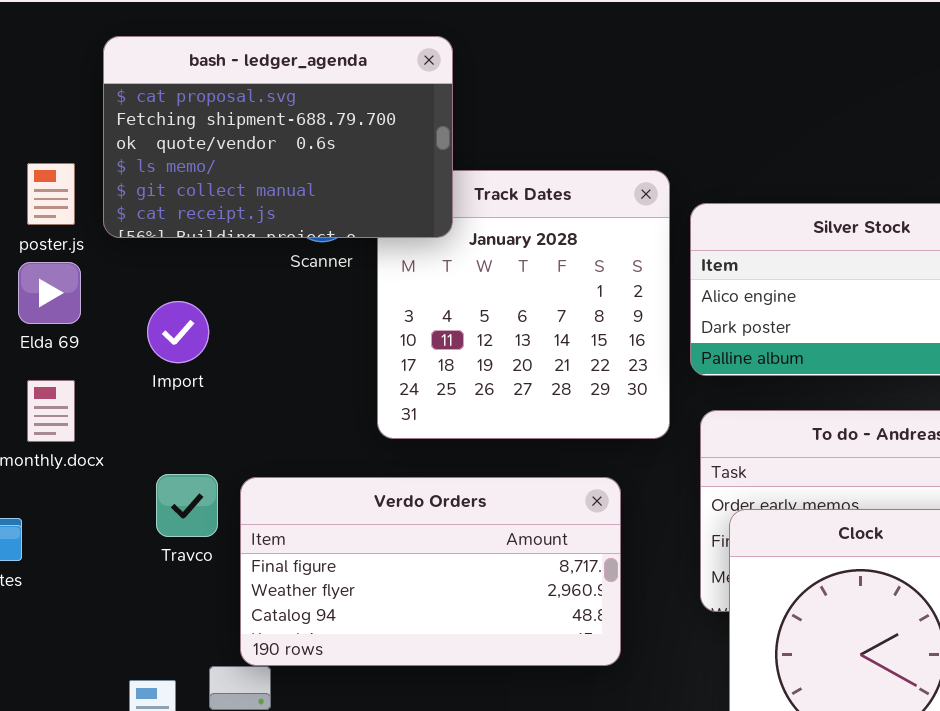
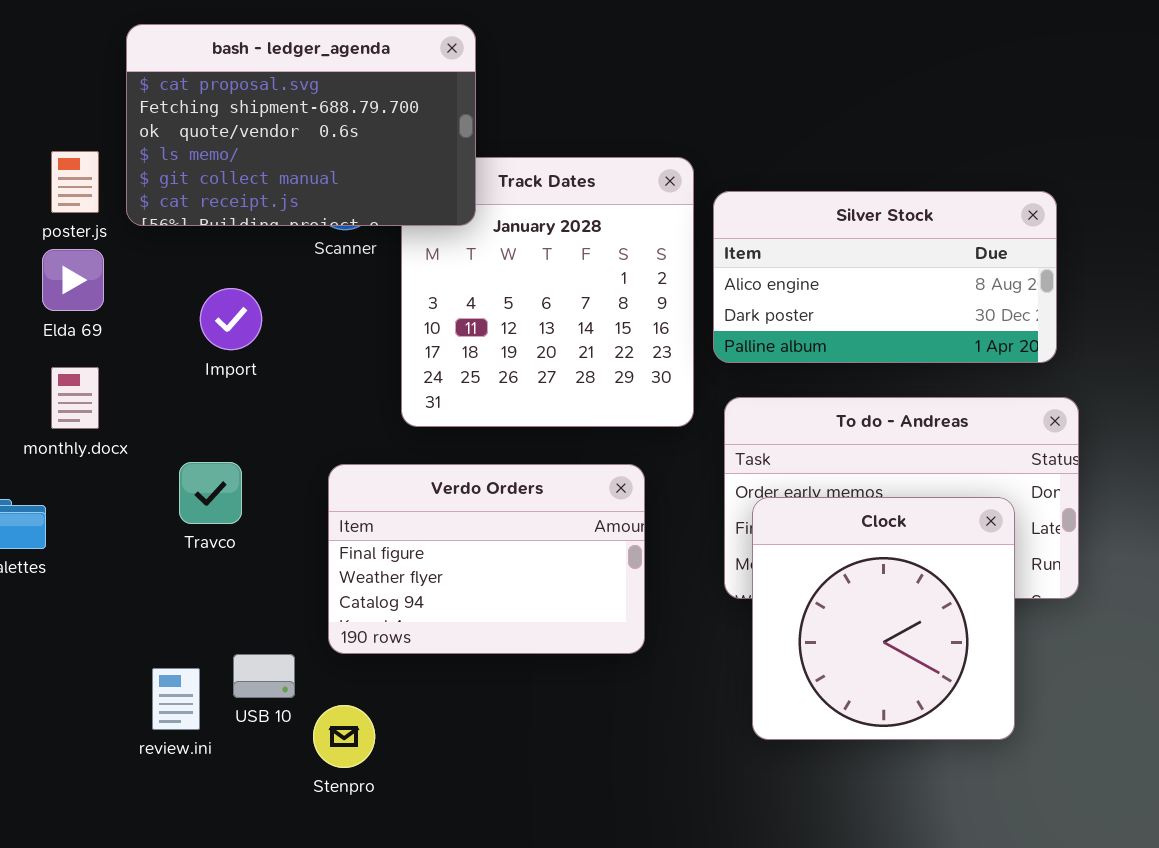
Import: [147,301,209,363] -> [200,288,262,350], moved
Verdo Orders: [240,477,621,666] -> [328,464,645,654], resized

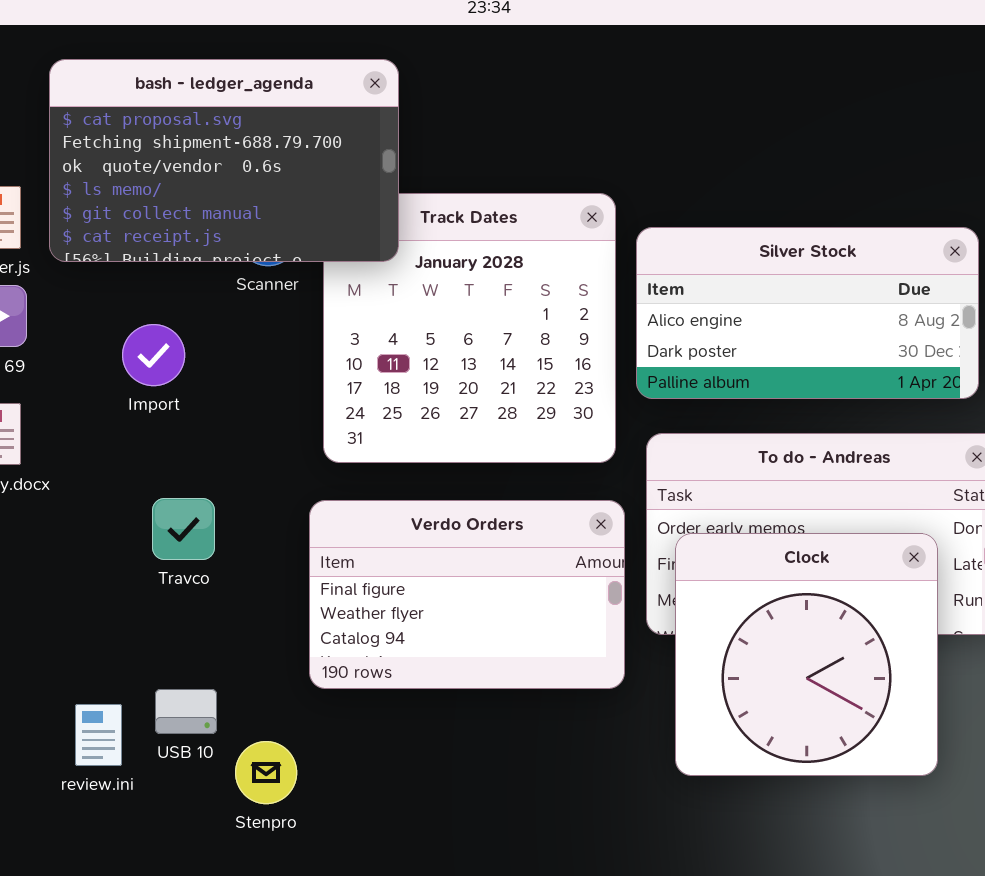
Travco: [179,462,242,524] -> [152,498,215,560], moved
Verdo Orders: [328,464,645,654] -> [309,500,625,689], moved

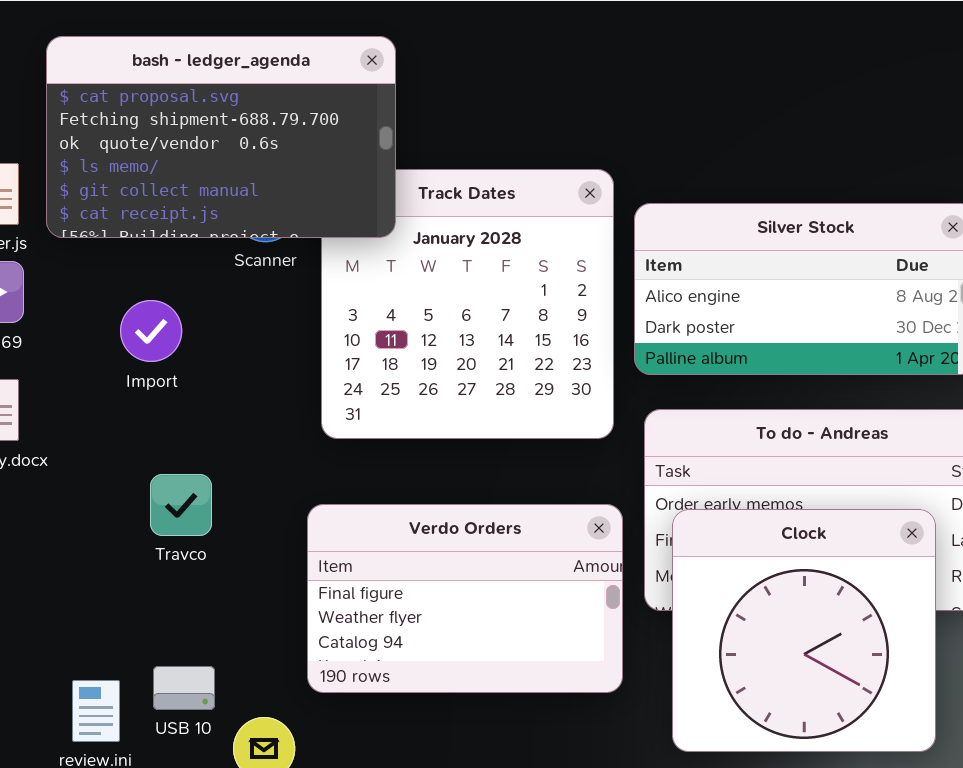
Verdo Orders: [309,500,625,689] -> [307,504,623,693], moved

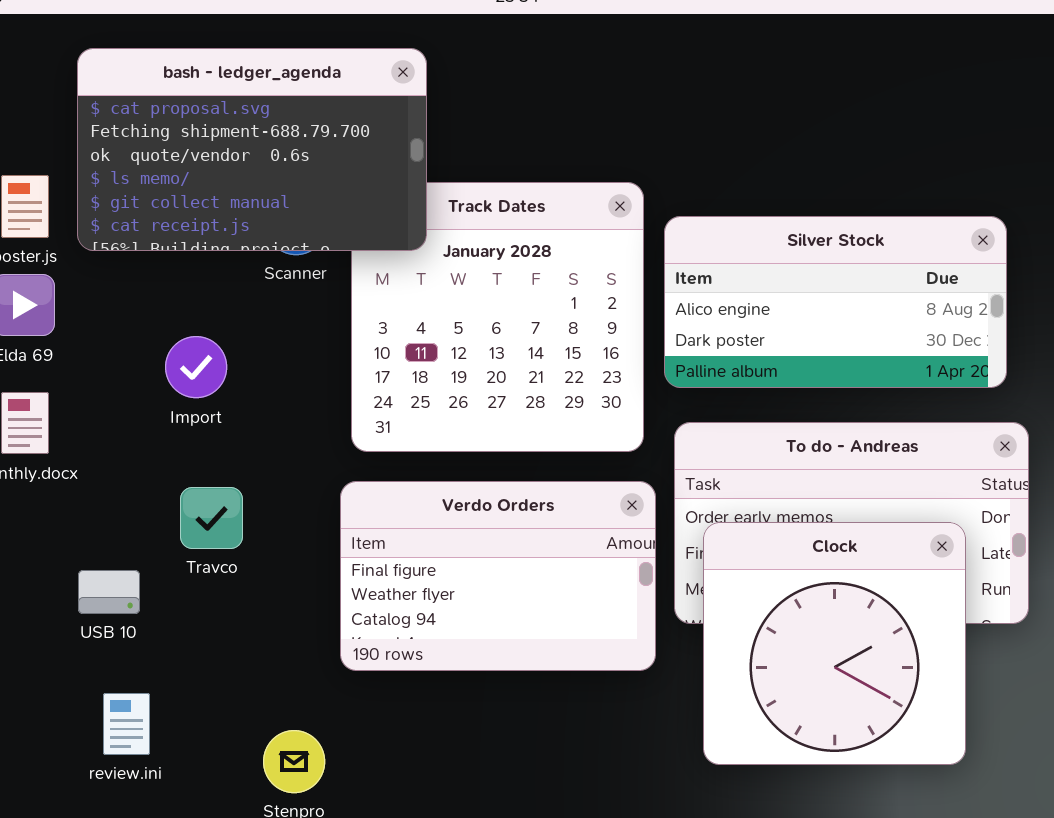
Import: [120,300,182,362] -> [165,336,227,398], moved
Verdo Orders: [307,504,623,693] -> [340,481,656,671], moved
USB 10: [153,666,215,710] -> [78,570,140,614], moved

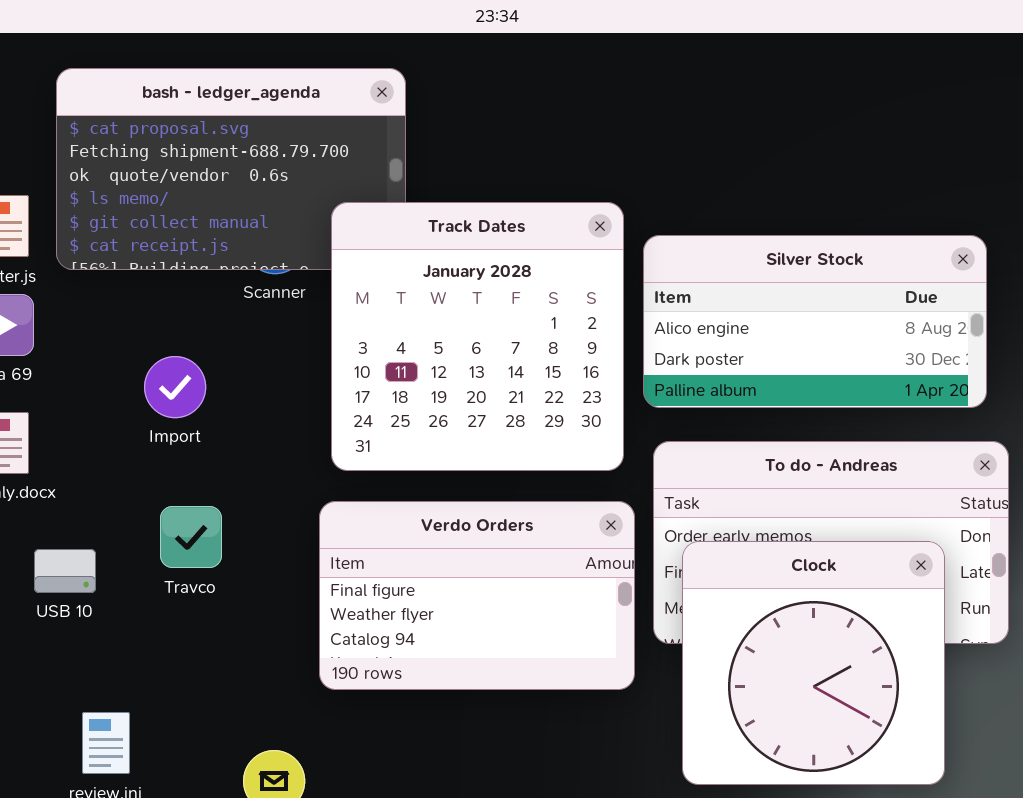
Track Dates: [351,182,644,452] -> [331,202,624,471], raised
USB 10: [78,570,140,614] -> [34,549,96,593], moved

